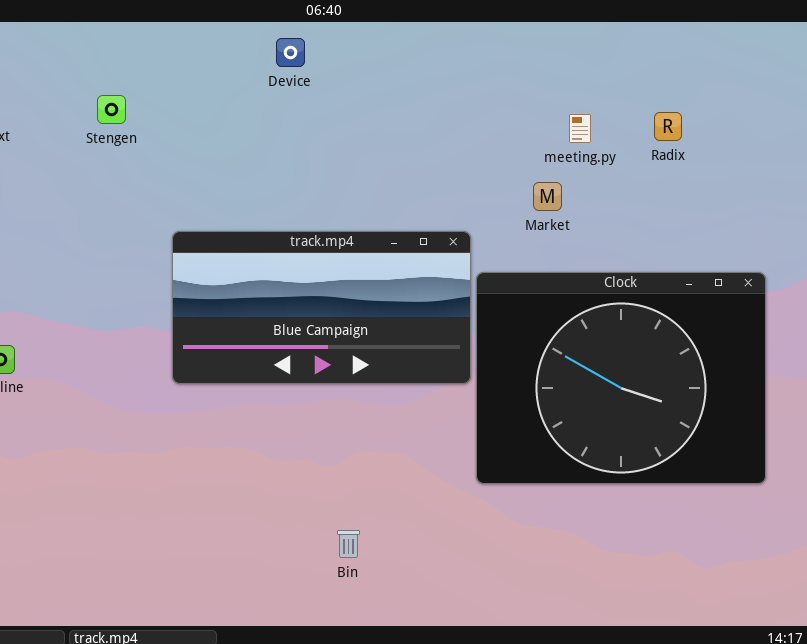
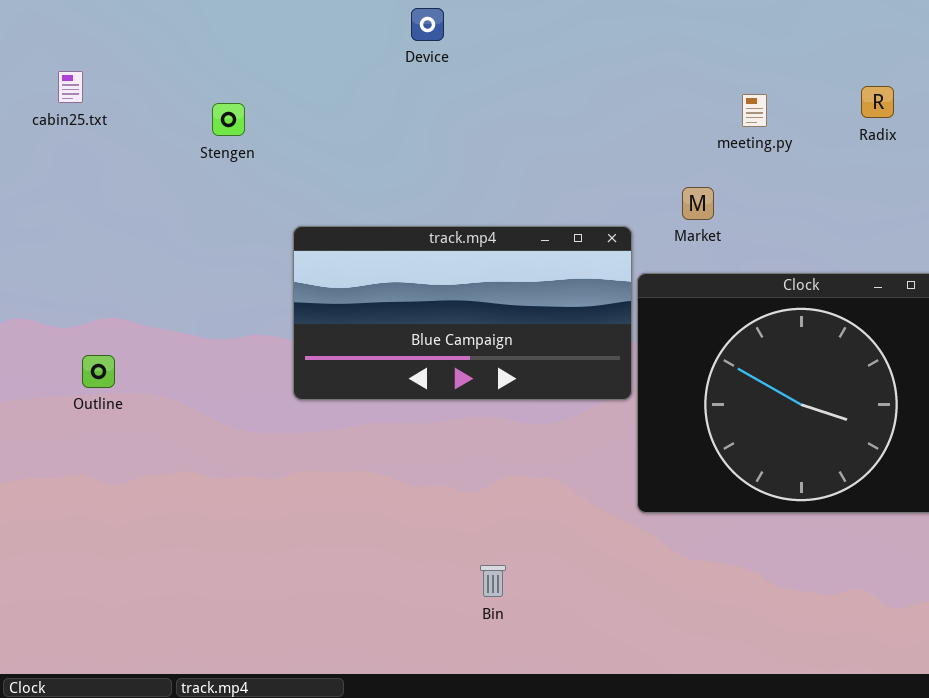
Stengen: [97,95,126,124] -> [212,103,245,136], moved
Radix: [654,112,682,141] -> [861,86,894,118], moved
Market: [533,182,562,211] -> [682,187,714,220], moved

